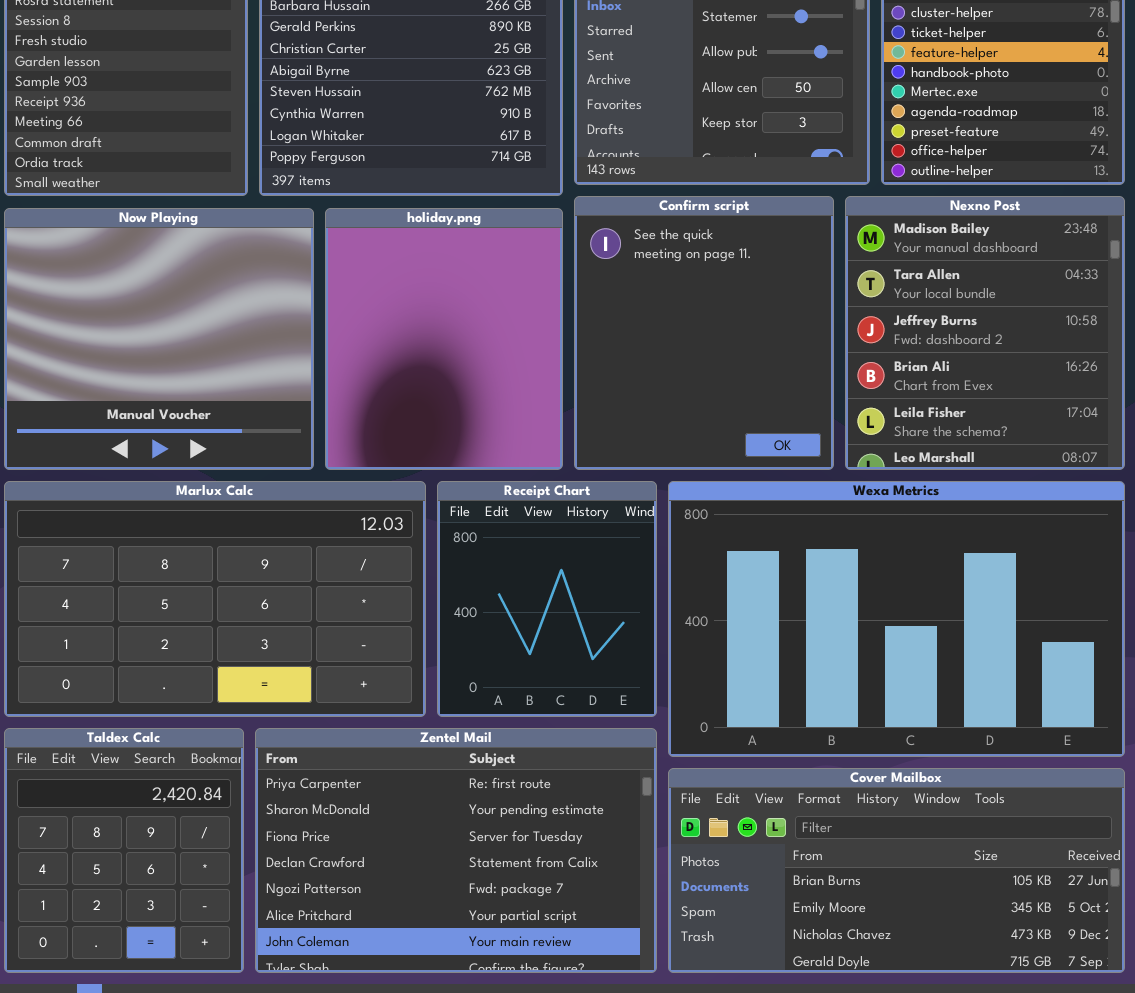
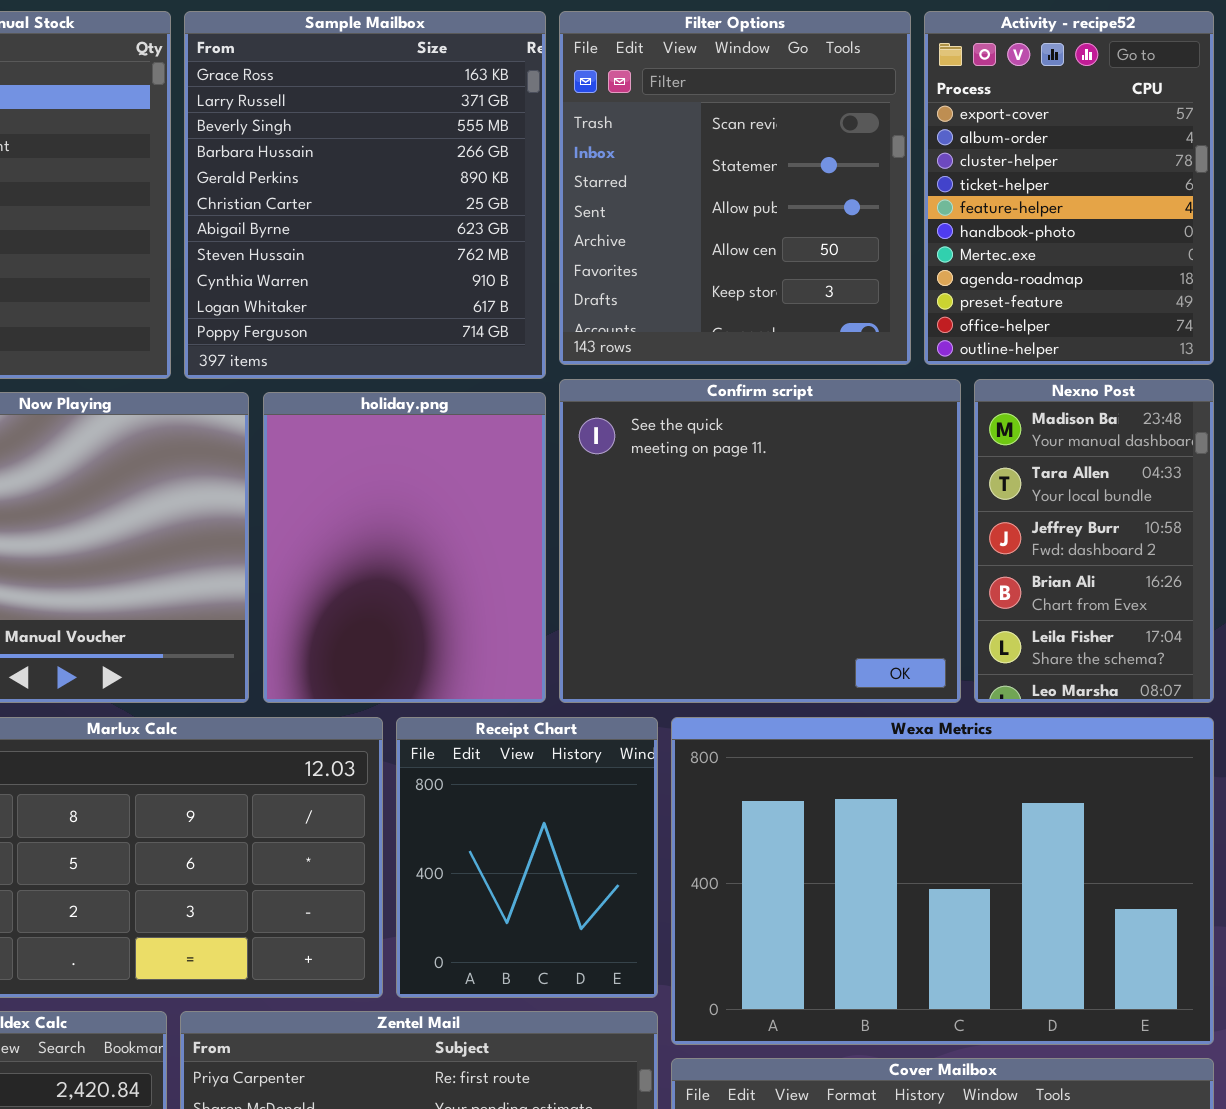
Confirm script: [574,196,834,470] -> [559,379,961,703], resized
Nexno Post: [845,196,1125,470] -> [974,379,1214,703], resized

